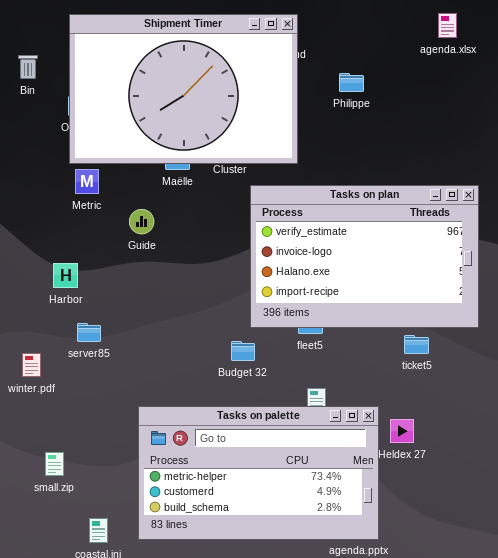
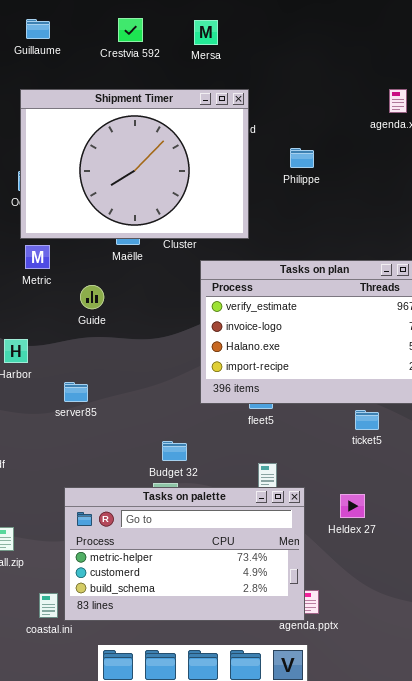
server85: [77,323,101,342] -> [64,382,88,402], moved
Budget 32: [231,341,255,361] -> [162,441,187,461], moved
Tasks on palette: [138,406,379,540] -> [64,487,305,621], moved

